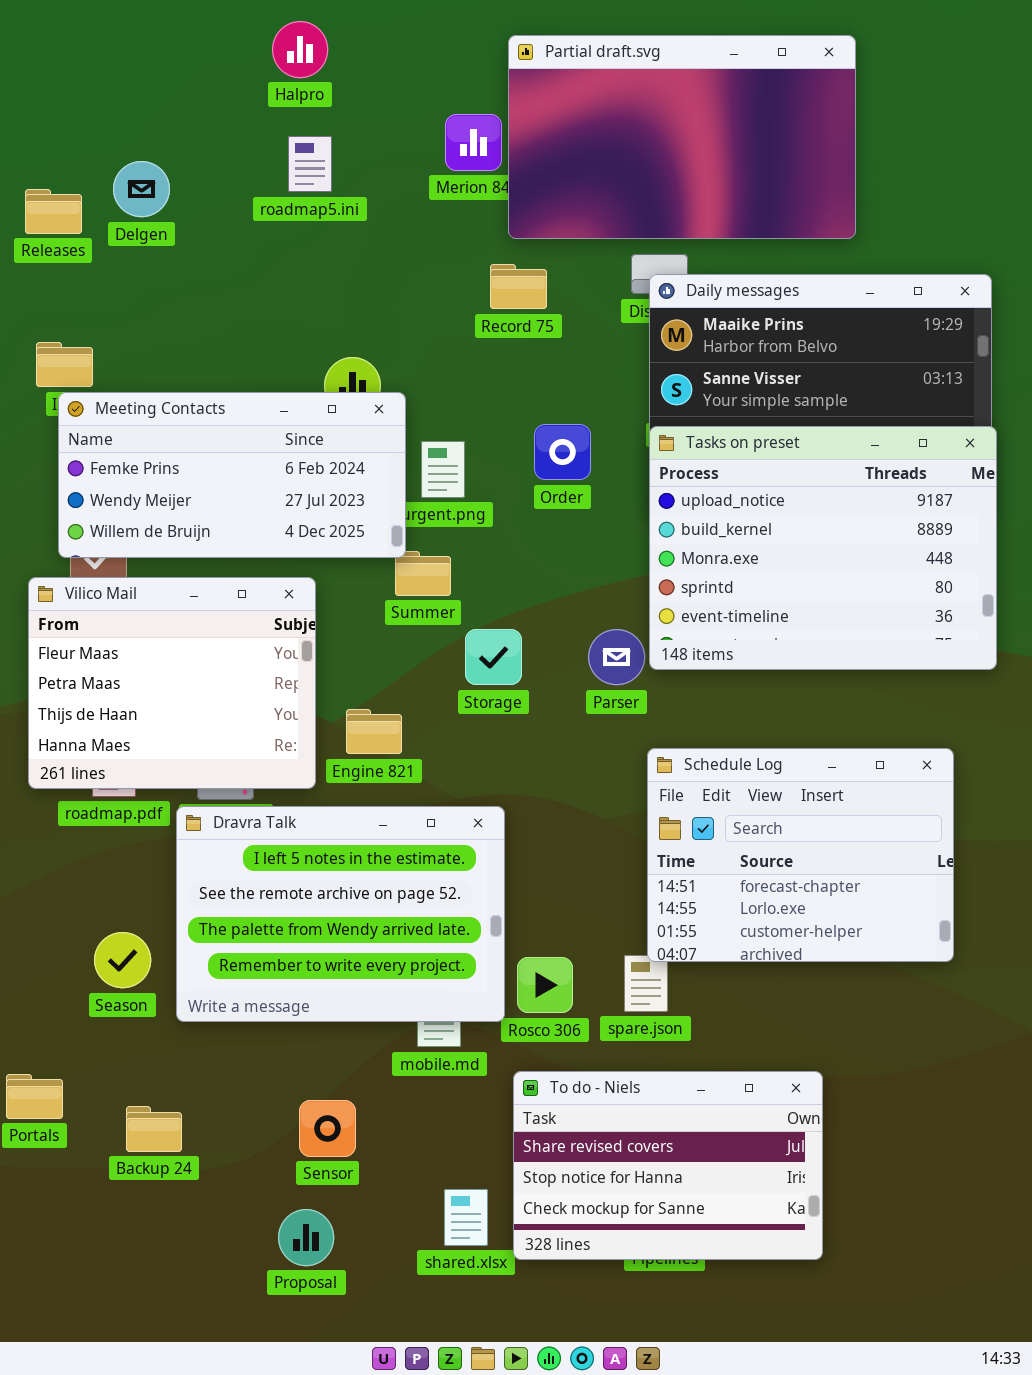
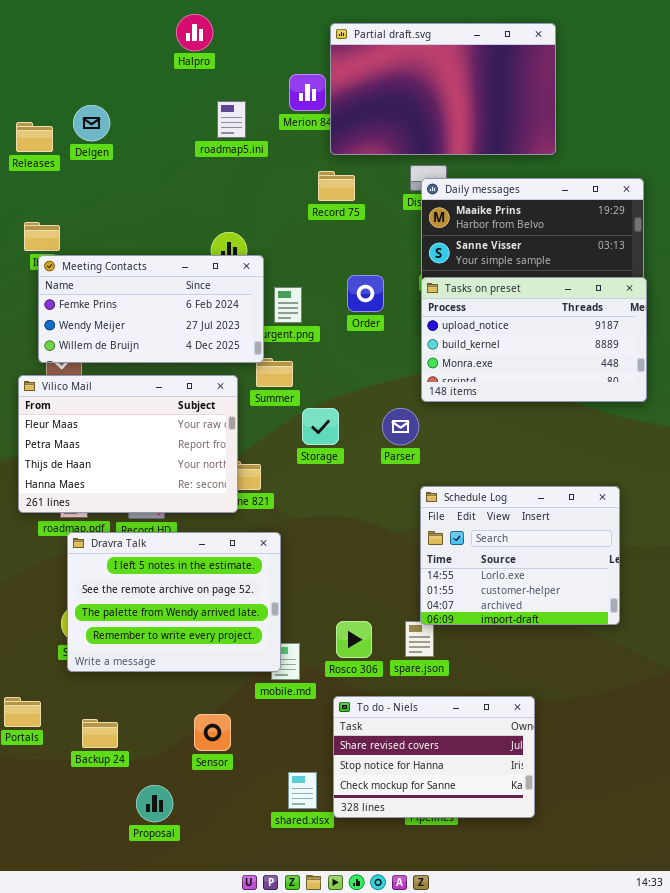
roadmap5.ini: [288,136,332,192] -> [217,101,246,138], moved
Tasks on preset: [649,426,997,670] -> [421,277,647,402], resized
Vilico Mail: [28,577,316,789] -> [18,375,238,513], resized
Schedule Log: [647,748,954,962] -> [420,486,620,625], scrolled down 1 row
Dravra Talk: [176,806,505,1022] -> [67,532,281,672], moved
Proposal: [278,1209,334,1266] -> [136,785,173,822], moved

